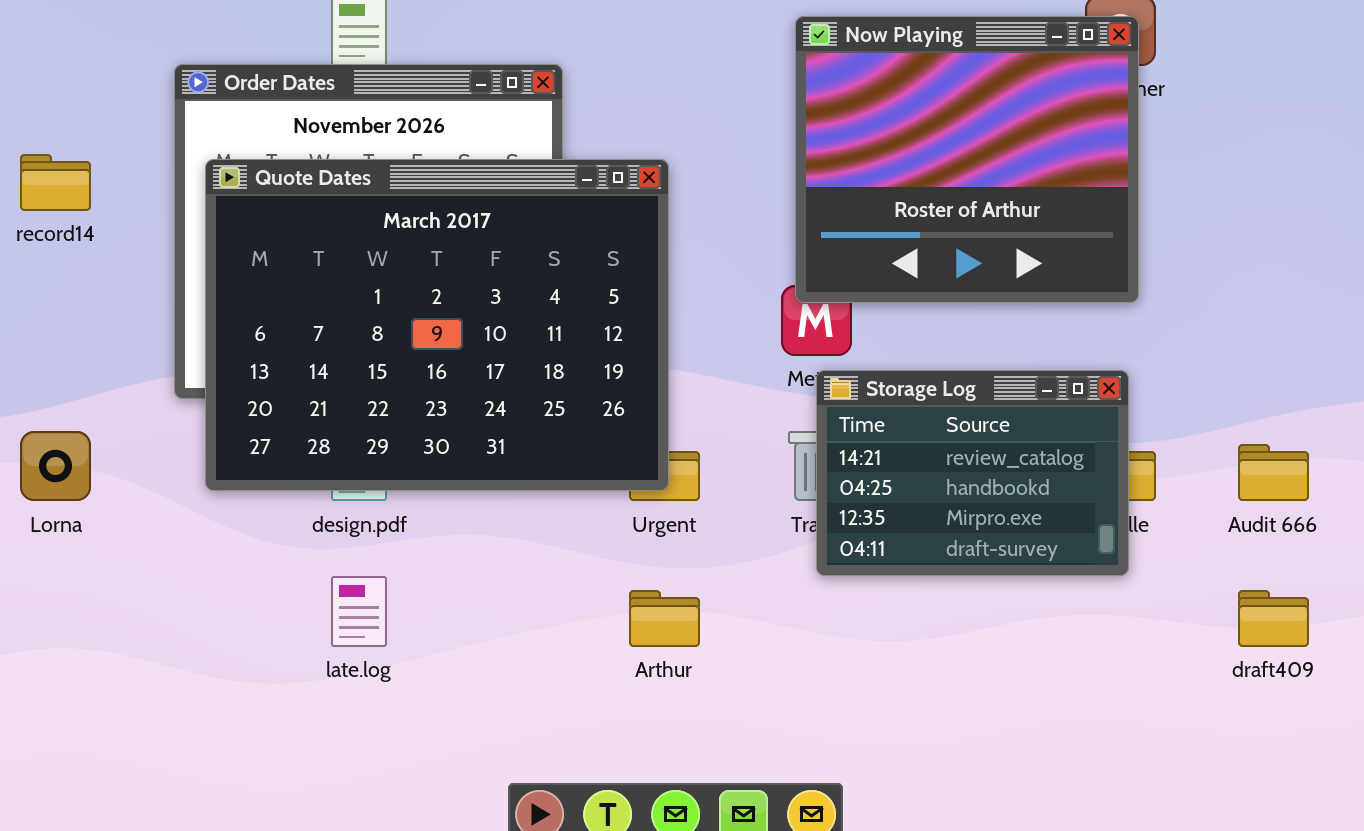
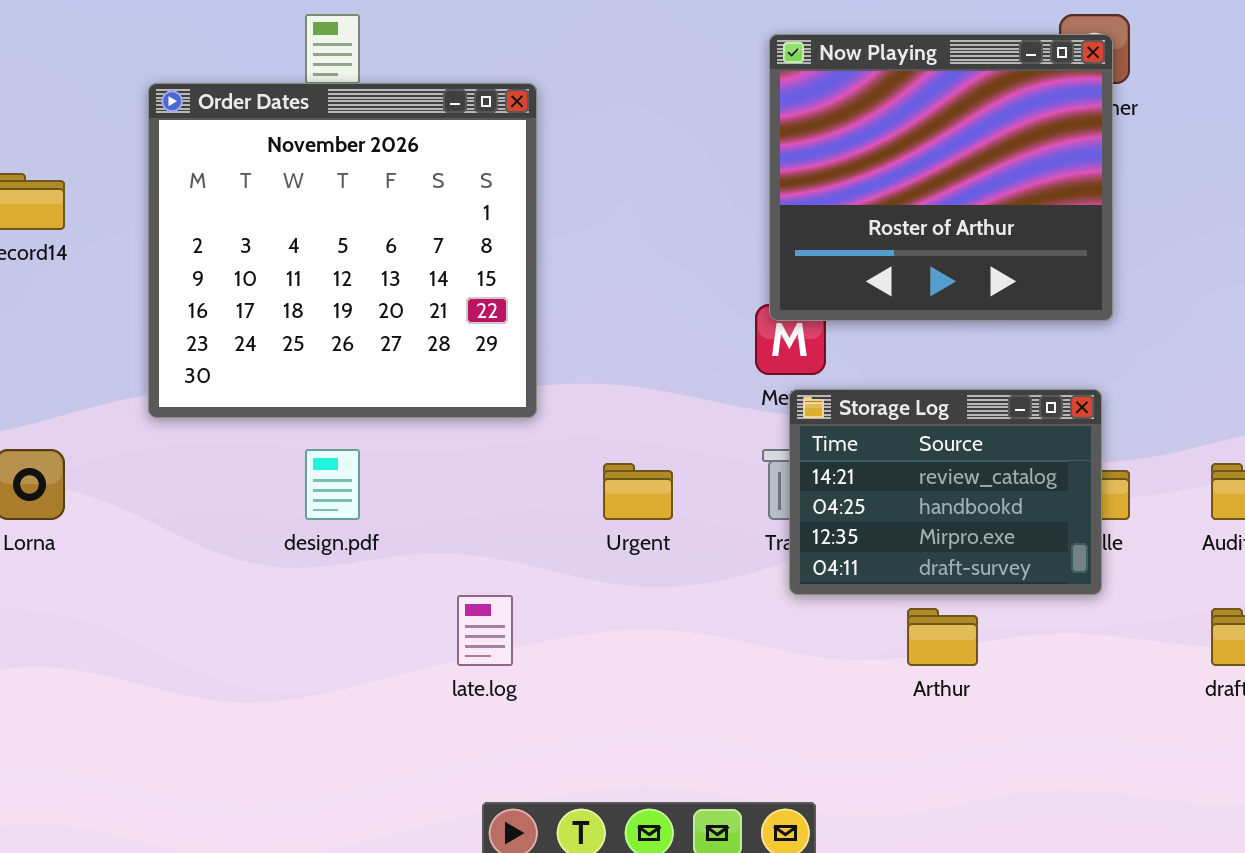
Quote Dates: [205,159,669,491] -> none, closed
late.log: [331,576,387,647] -> [457,595,513,666], moved
Arthur: [629,590,700,647] -> [907,608,978,666], moved

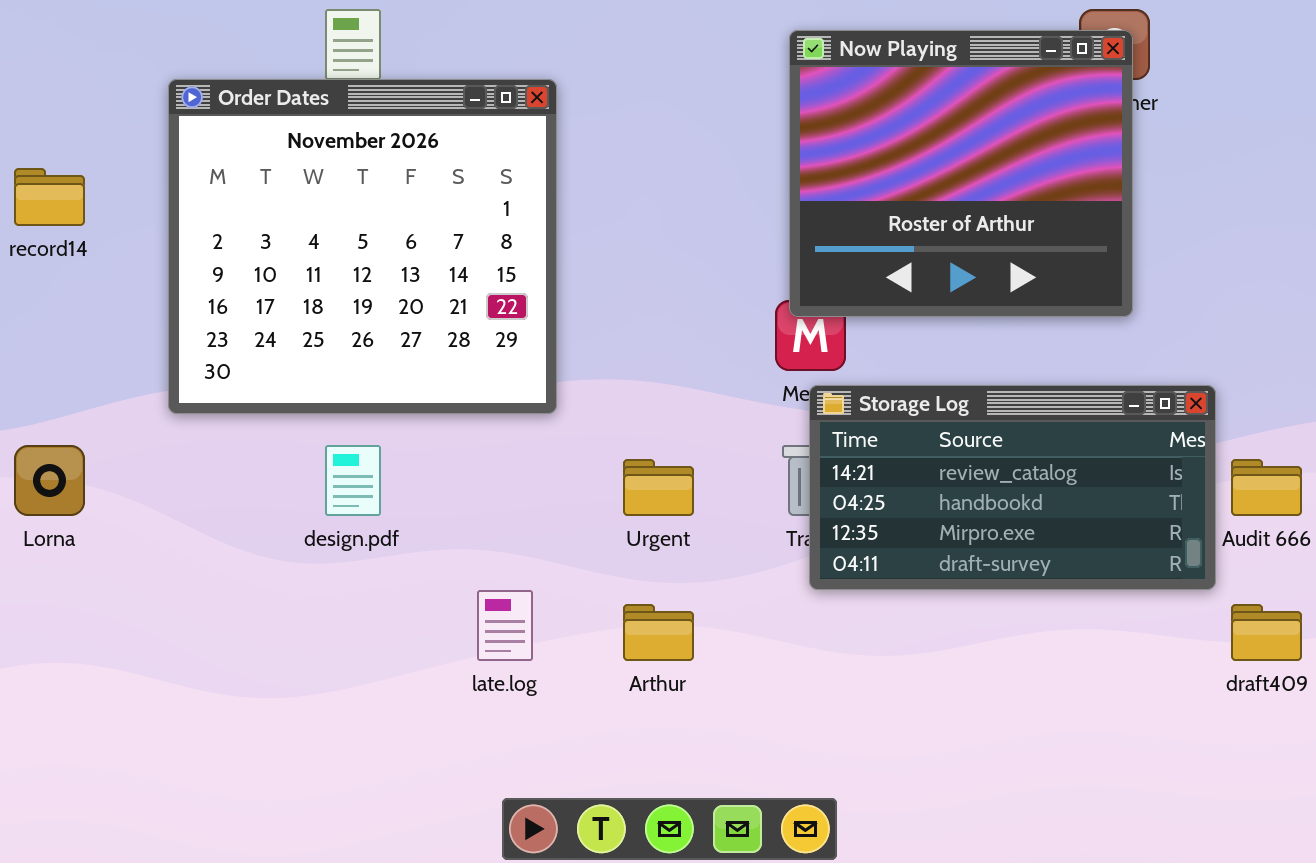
Storage Log: [789,389,1102,595] -> [809,385,1216,590], resized
Arthur: [907,608,978,666] -> [623,604,694,661], moved

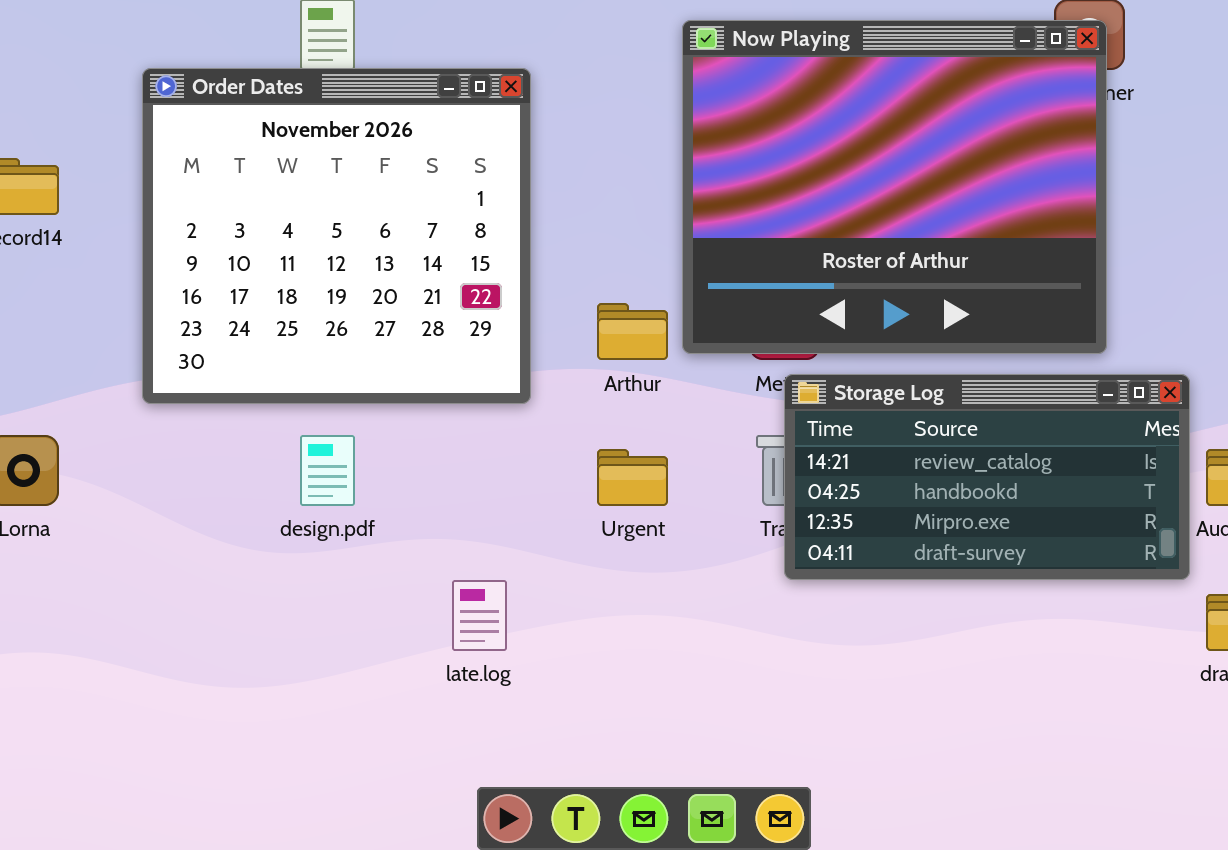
Now Playing: [789,30,1133,317] -> [682,20,1107,354], resized
Arthur: [623,604,694,661] -> [597,303,668,360], moved

